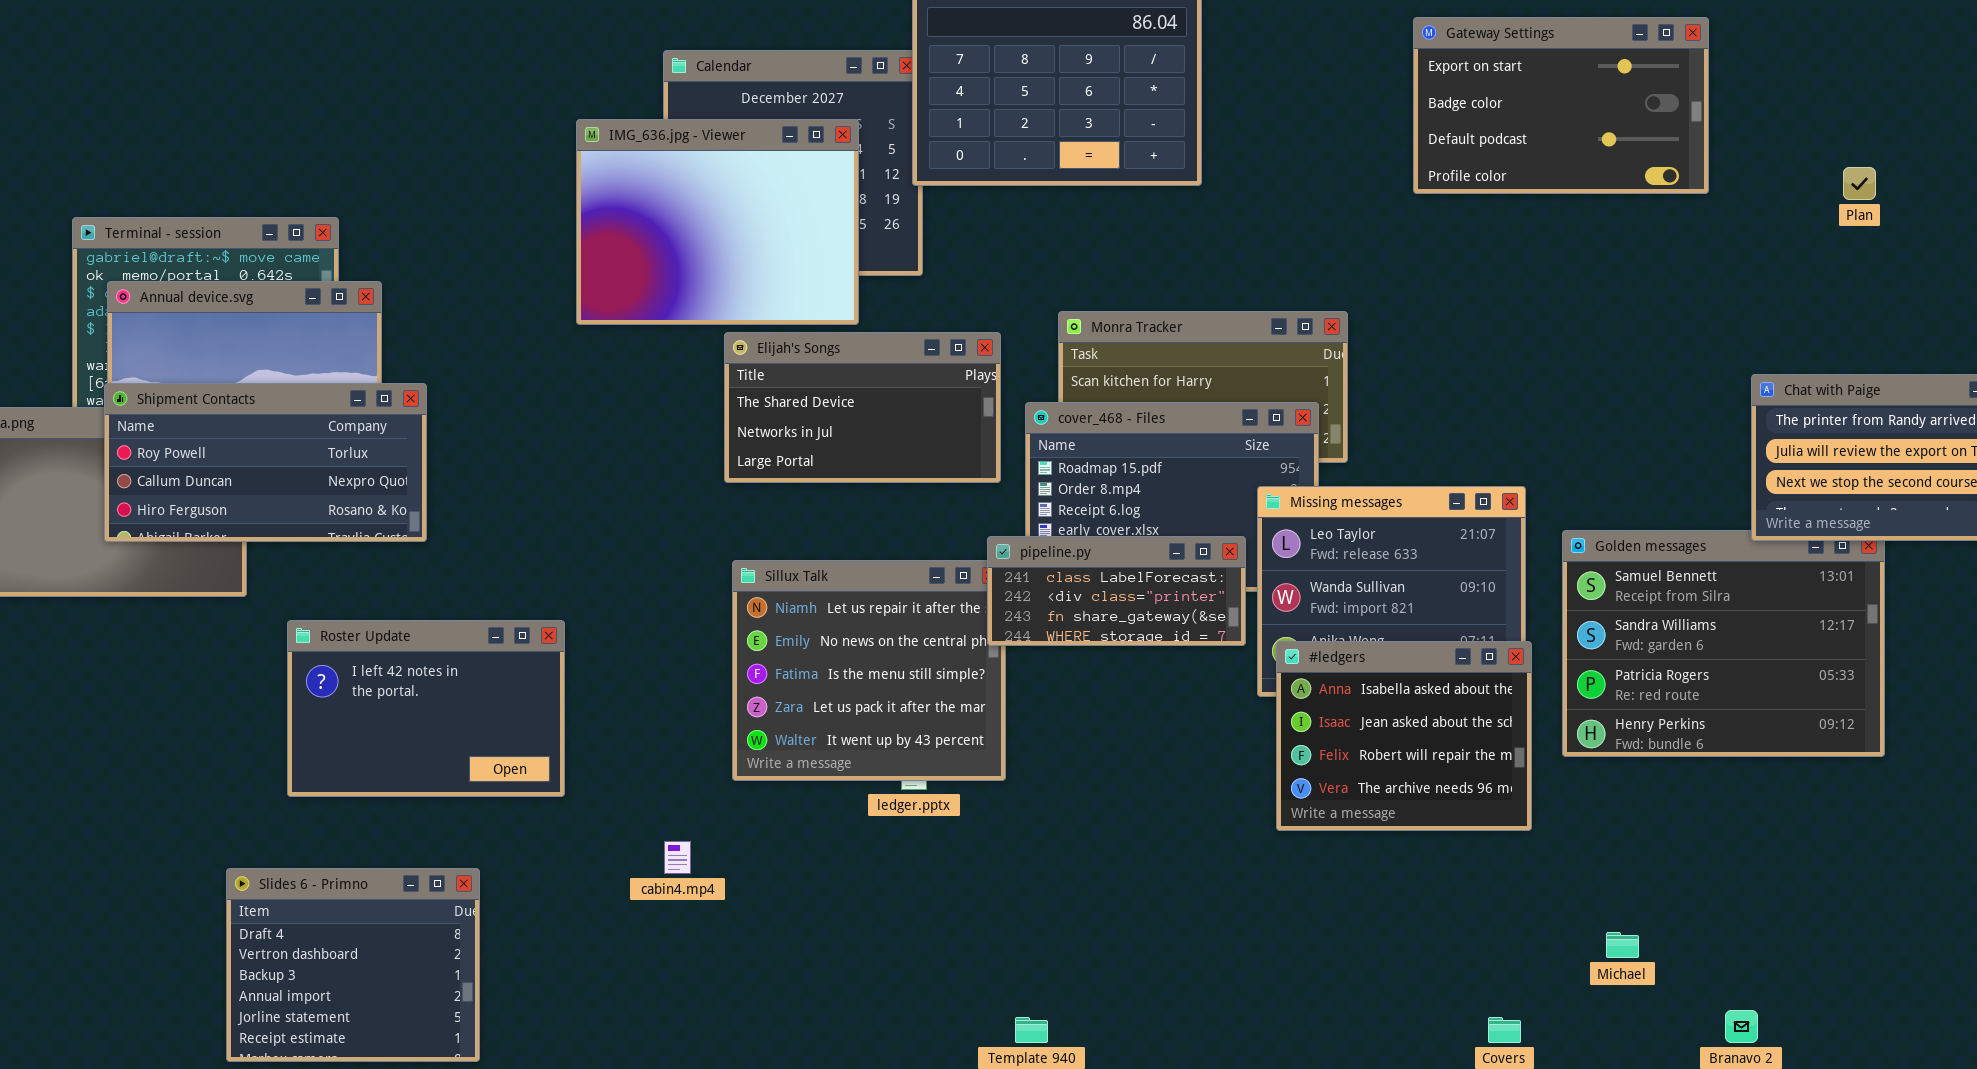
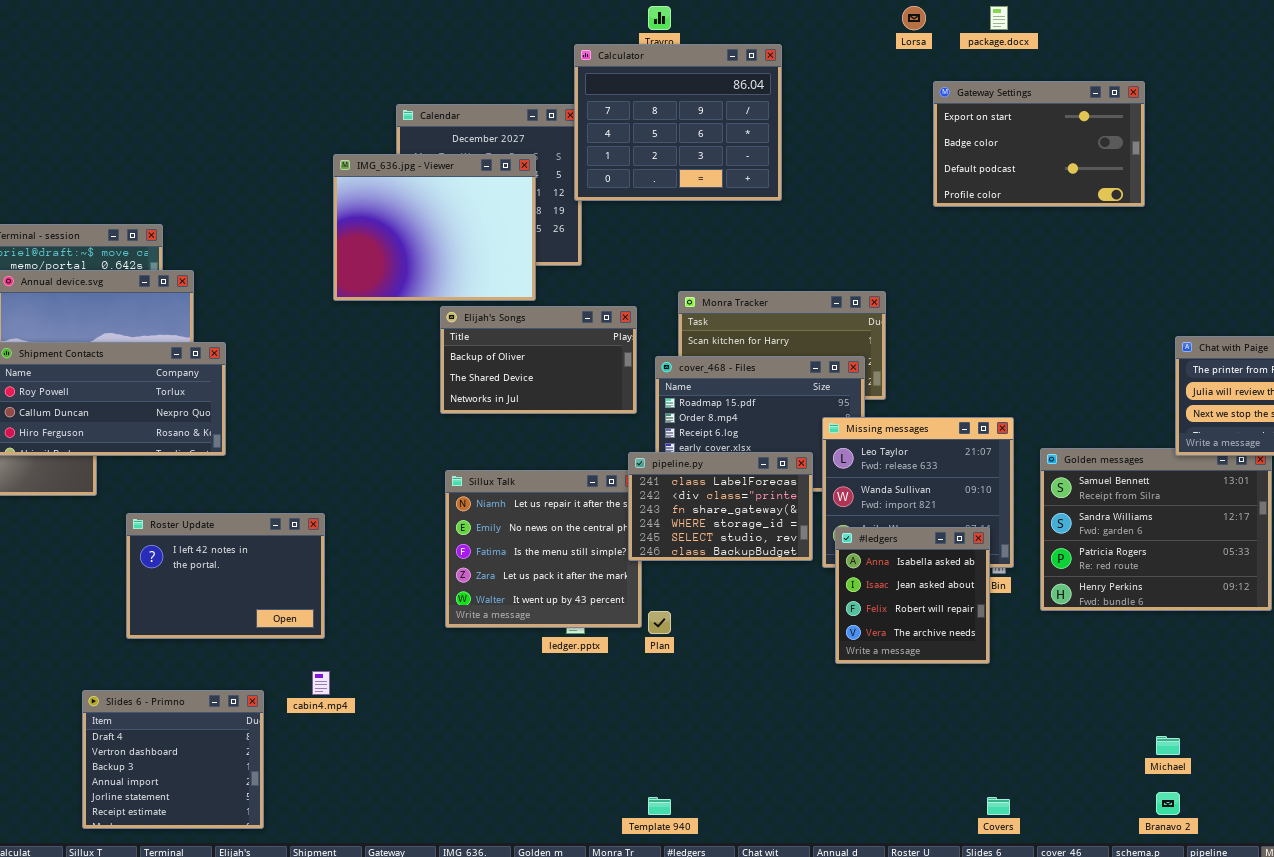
Plan: [1843,167,1876,200] -> [648,611,671,634], moved
Elijah's Songs: [724,332,1001,483] -> [440,306,637,414], scrolled up 1 row
pipeline.py: [987,536,1246,646] -> [628,452,813,561], resized
#ledgers: [1276,641,1532,831] -> [835,527,990,664], resized
cabin4.mp4: [664,841,691,874] -> [312,671,330,695], moved
Michael: [1606,932,1639,958] -> [1156,736,1180,755], moved

